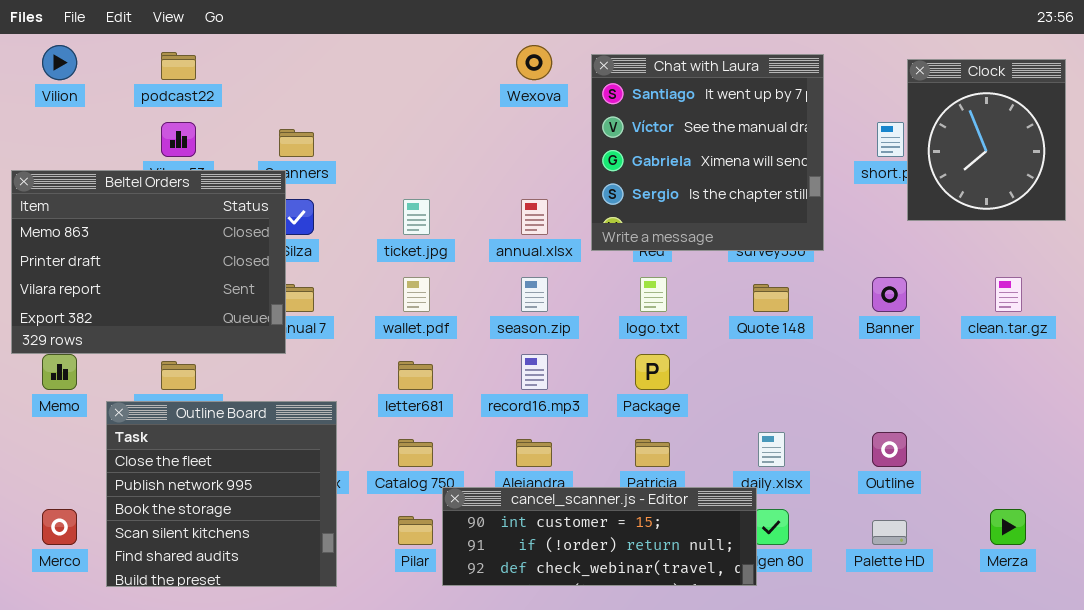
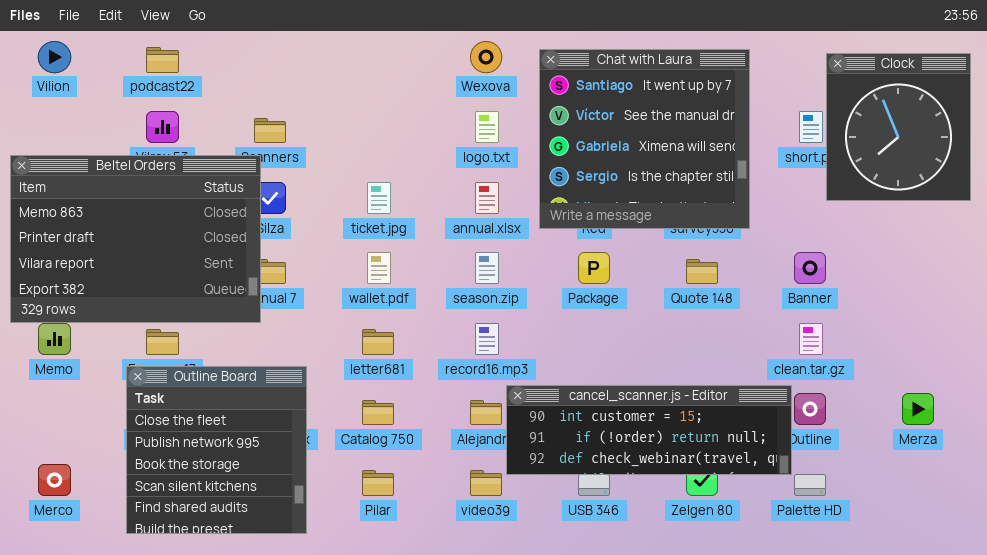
logo.txt: [640,277,667,312] -> [475,111,499,143], moved
clean.tar.gz: [995,277,1022,312] -> [799,323,823,355], moved
Package: [635,354,670,390] -> [578,252,610,284], moved
Outline Board: [106,401,337,587] -> [126,366,307,534], resized
cancel_scanner.js - Editor: [442,487,757,586] -> [506,385,792,475], moved
Merza: [990,509,1026,545] -> [902,393,934,425], moved

